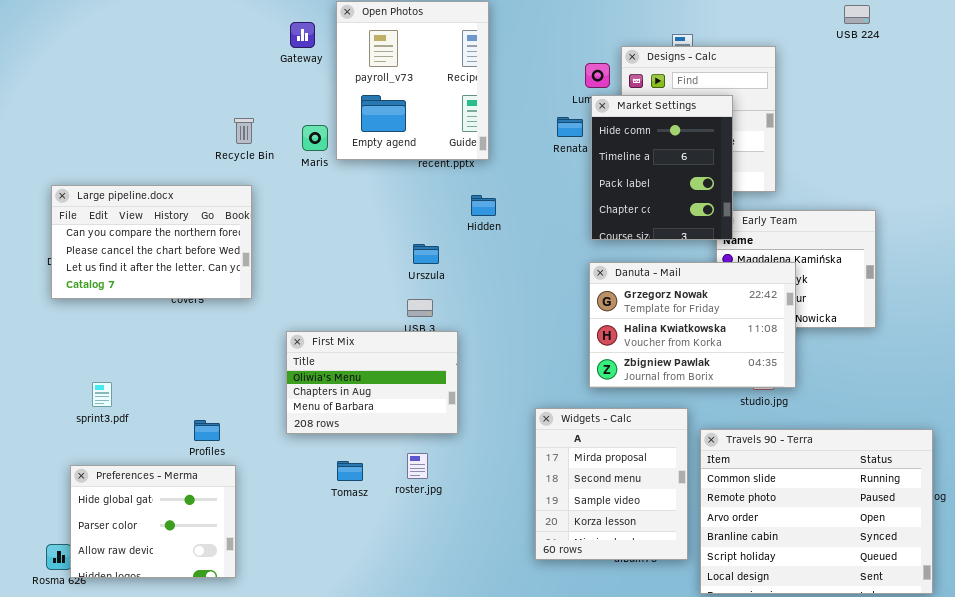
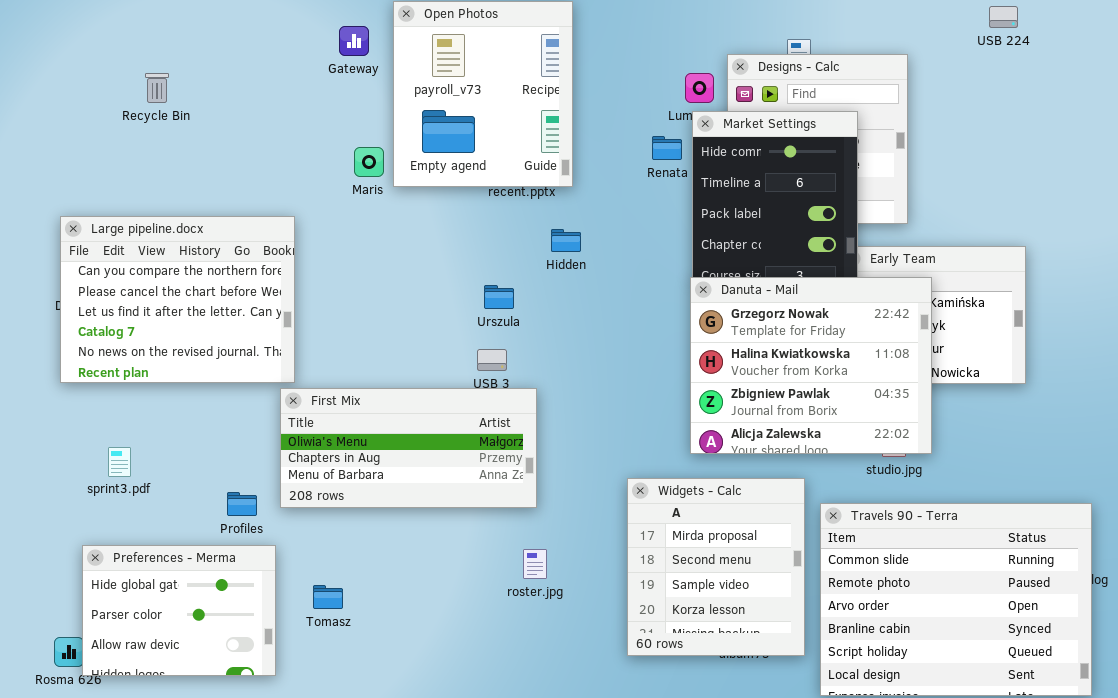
Recycle Bin: [234,118,254,144] -> [145,73,169,103], moved
Large pipeline.docx: [51,185,252,299] -> [60,216,295,383], resized
Danuta - Mail: [589,262,796,388] -> [690,277,932,454], resized
First Mix: [286,331,458,434] -> [280,388,537,508], resized
roster.jpg: [407,453,428,479] -> [523,549,547,579], moved
Tomasz: [337,461,363,481] -> [313,585,343,609], moved

